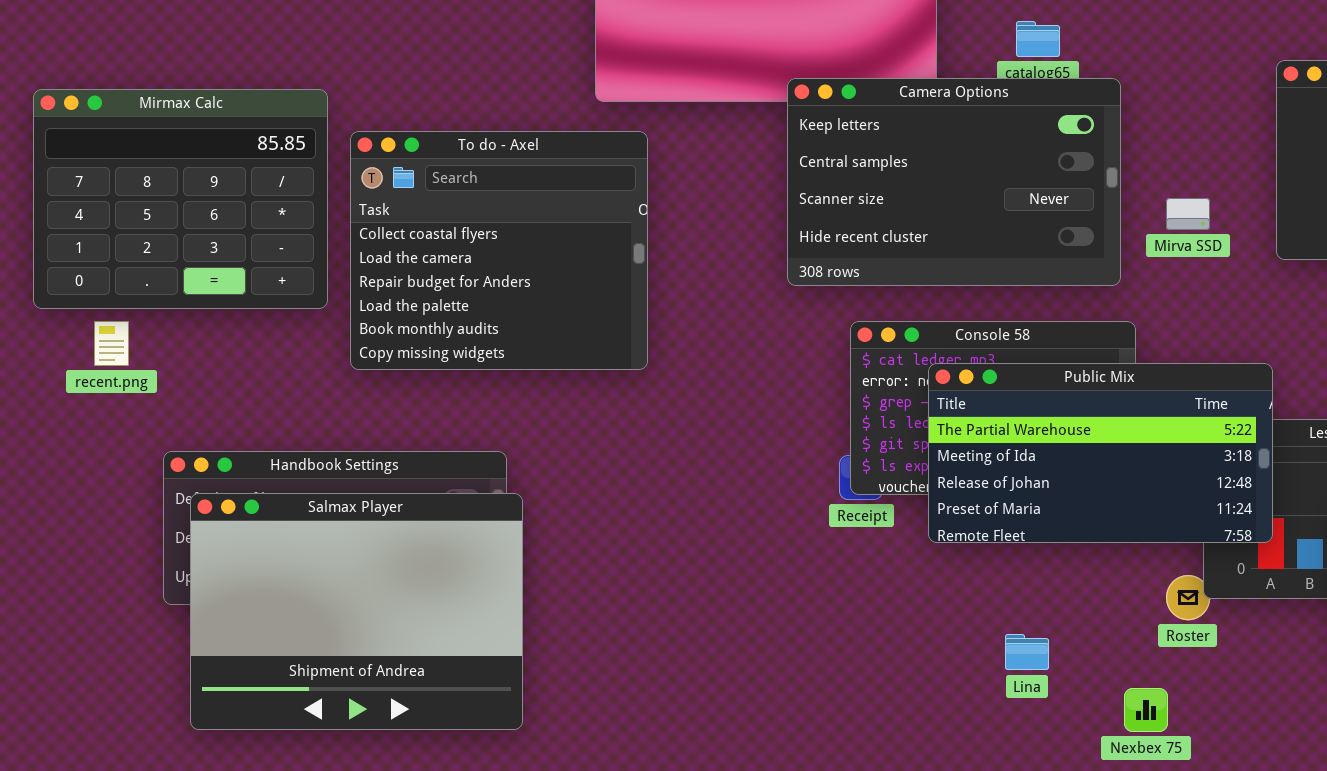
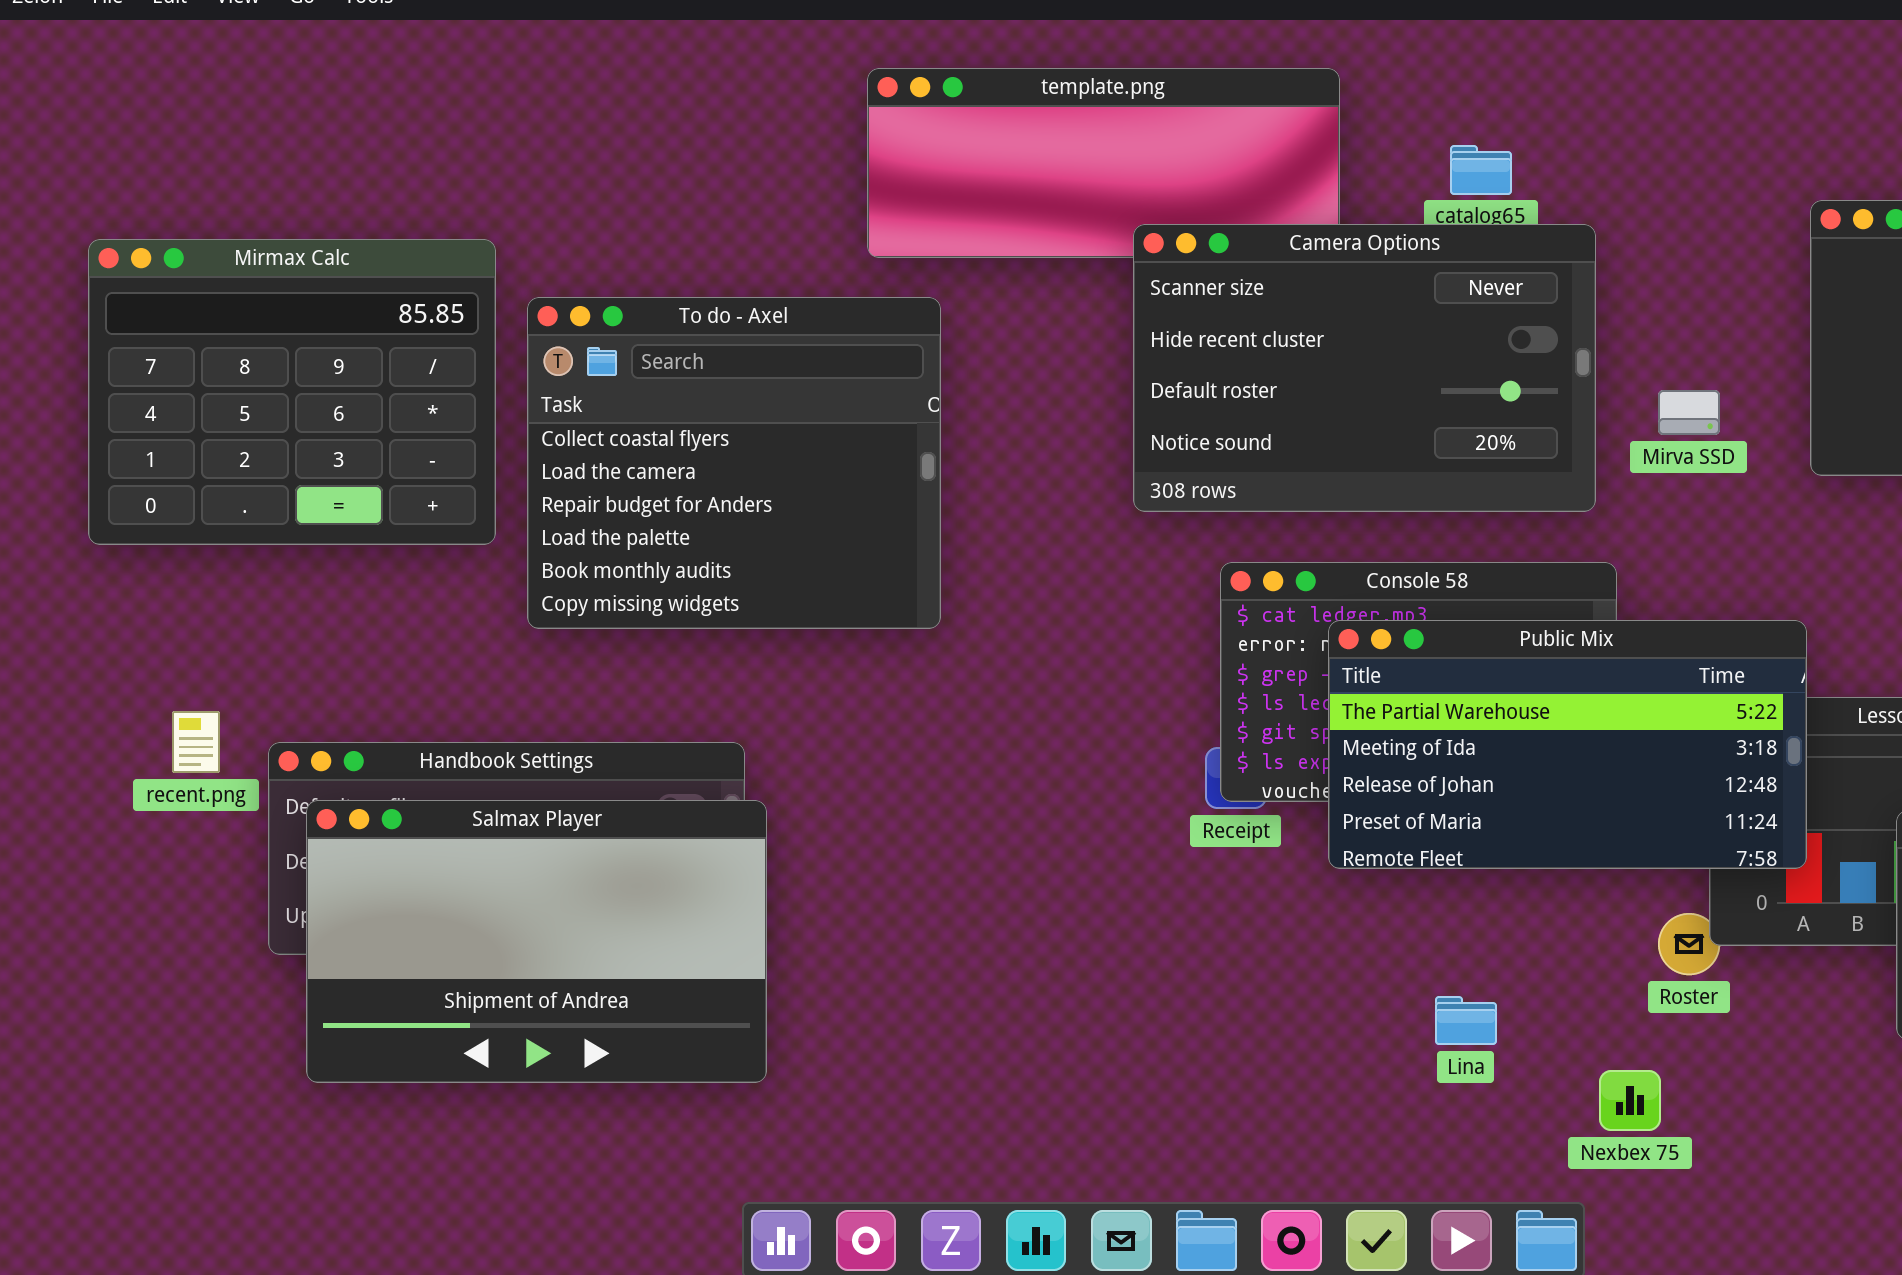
Camera Options: [787,78,1121,286] -> [1133,224,1596,512], scrolled down 2 rows
recent.png: [94,321,129,366] -> [172,711,220,773], moved
Salmax Player: [190,493,523,730] -> [306,800,767,1083], resized

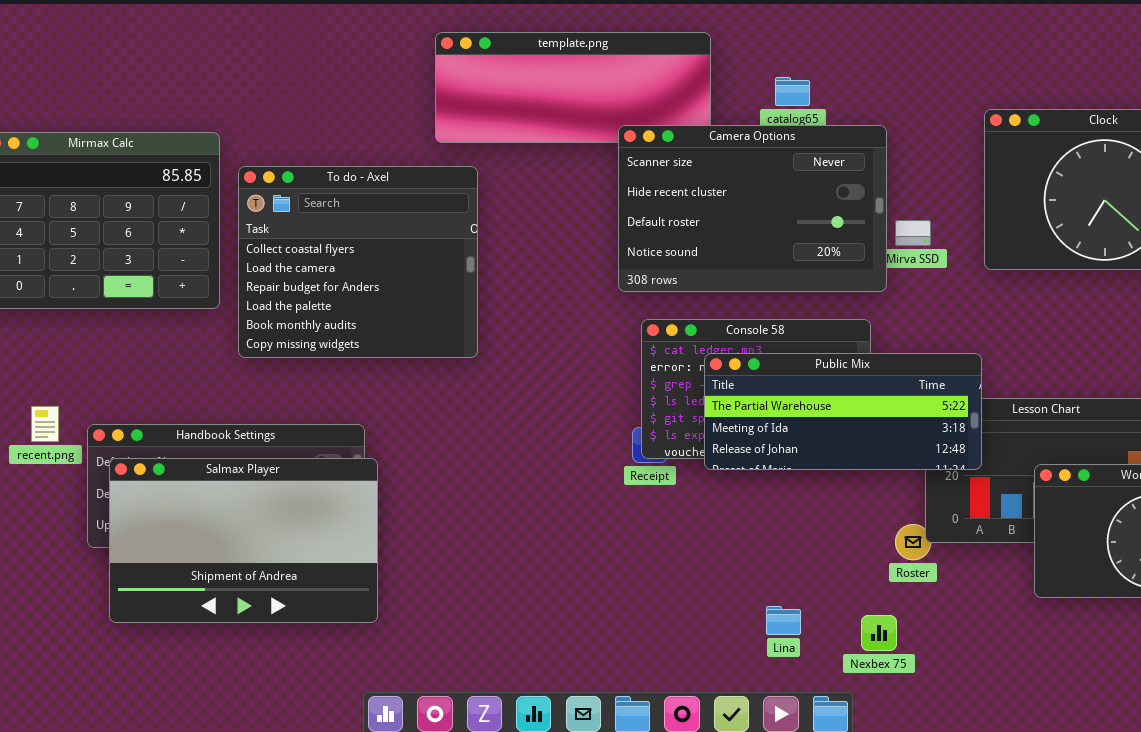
Camera Options: [1133,224,1596,512] -> [618,125,887,292], moved
Public Mix: [1328,620,1807,869] -> [704,353,982,470], resized
Lina: [1435,996,1497,1045] -> [766,606,801,635], moved

